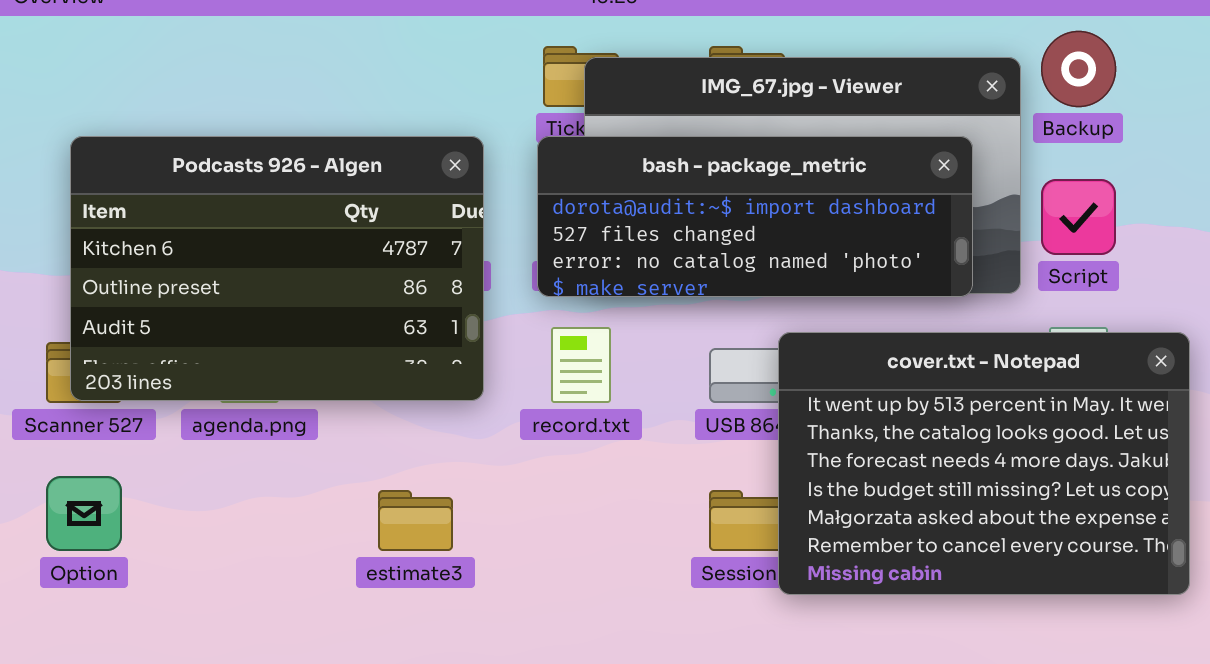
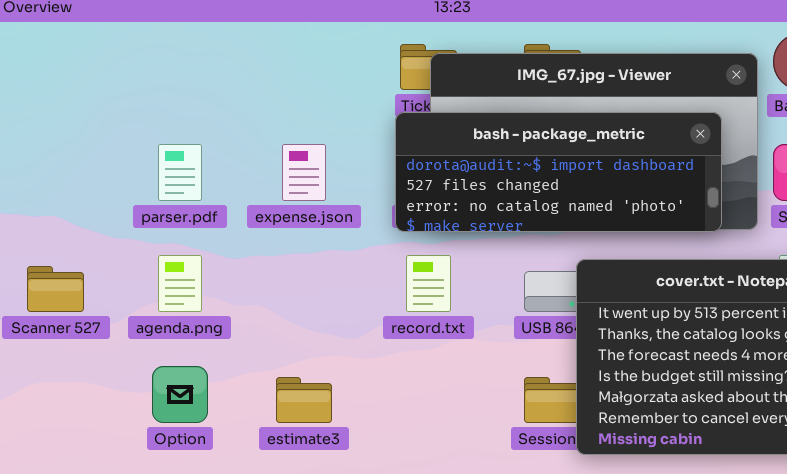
Podcasts 926 - Algen: [70,136,484,401] -> none, closed
Option: [46,476,122,551] -> [152,366,208,423], moved

